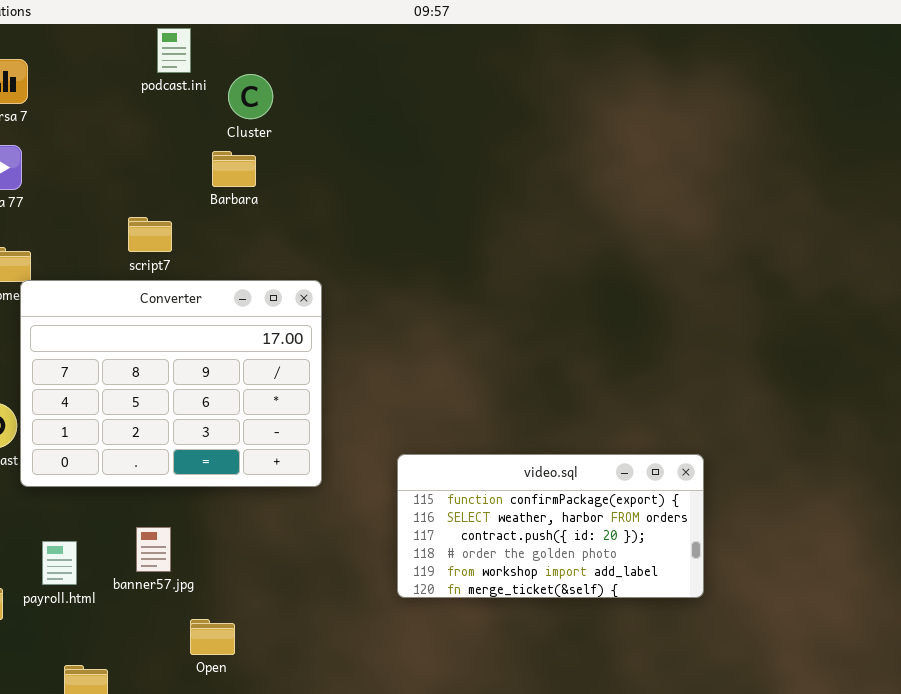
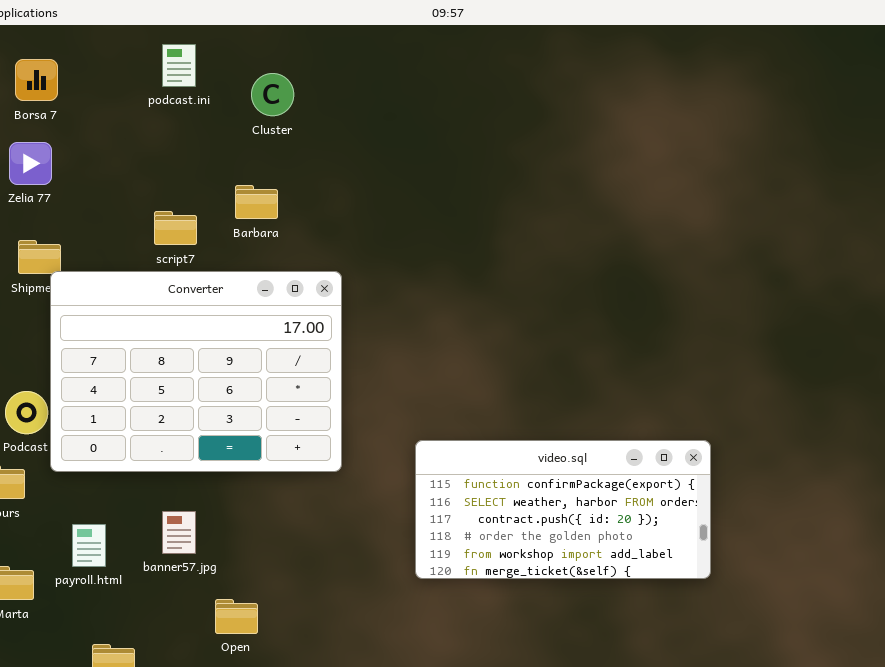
podcast.ini: [157,28,191,73] -> [162,44,196,87], moved
Barbara: [212,151,256,187] -> [235,185,278,219], moved

